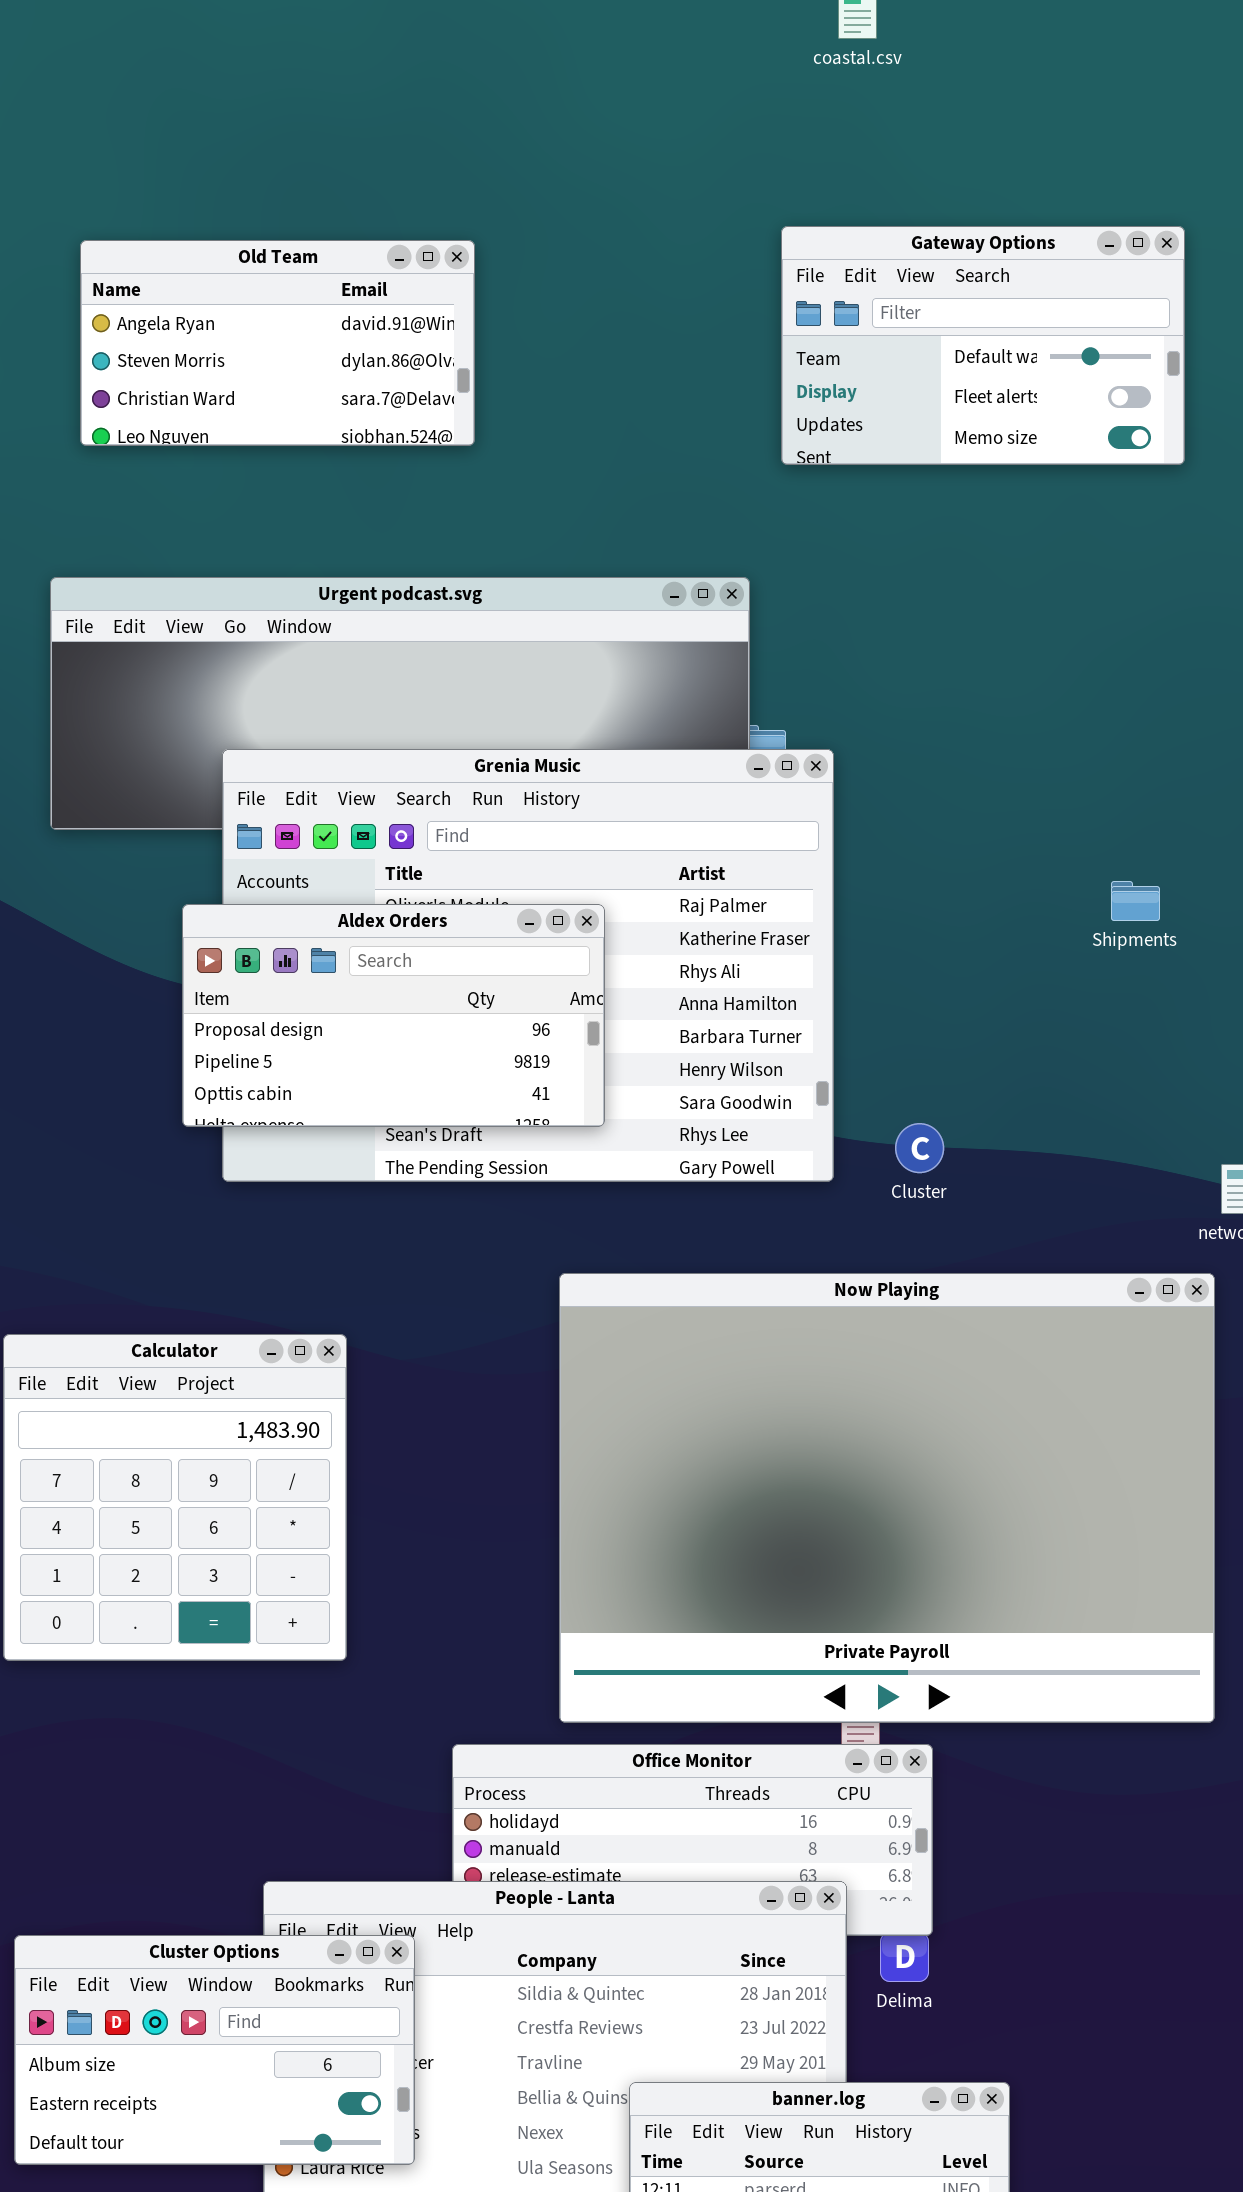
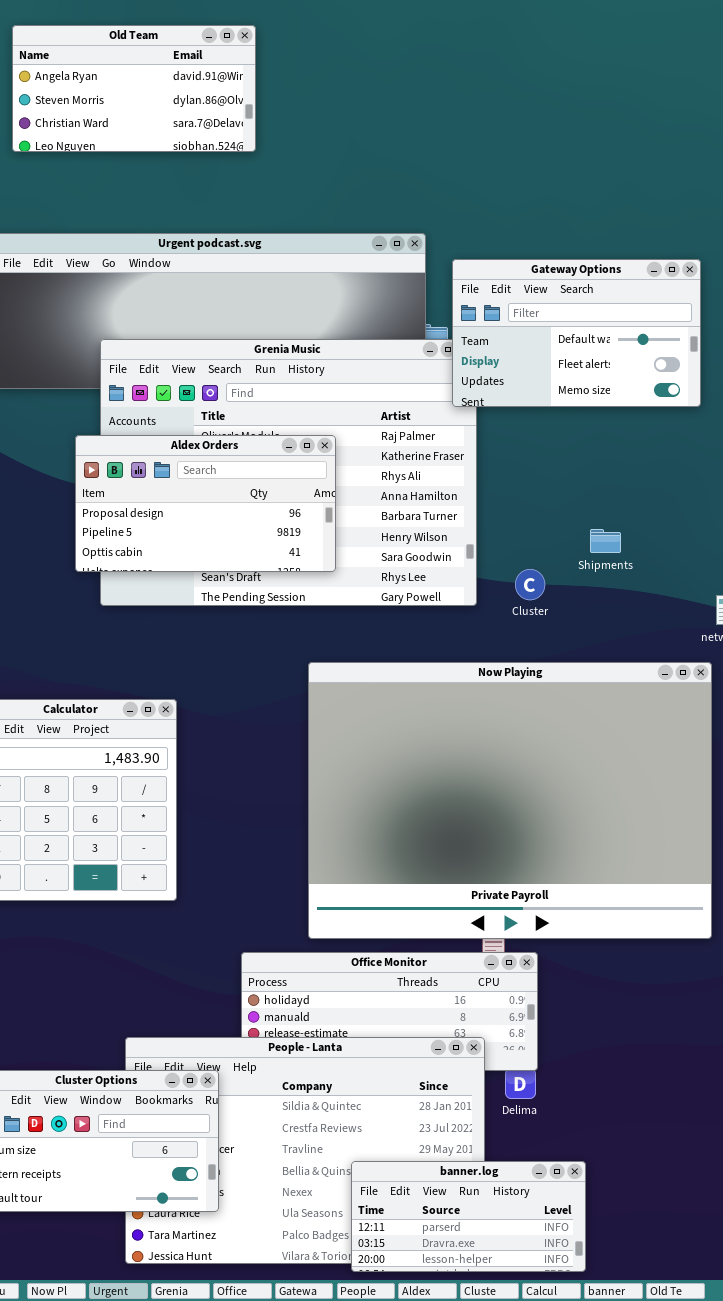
Gateway Options: [781,226,1185,465] -> [452,259,701,407], moved
Shipments: [1111,881,1160,921] -> [590,529,621,553], moved

